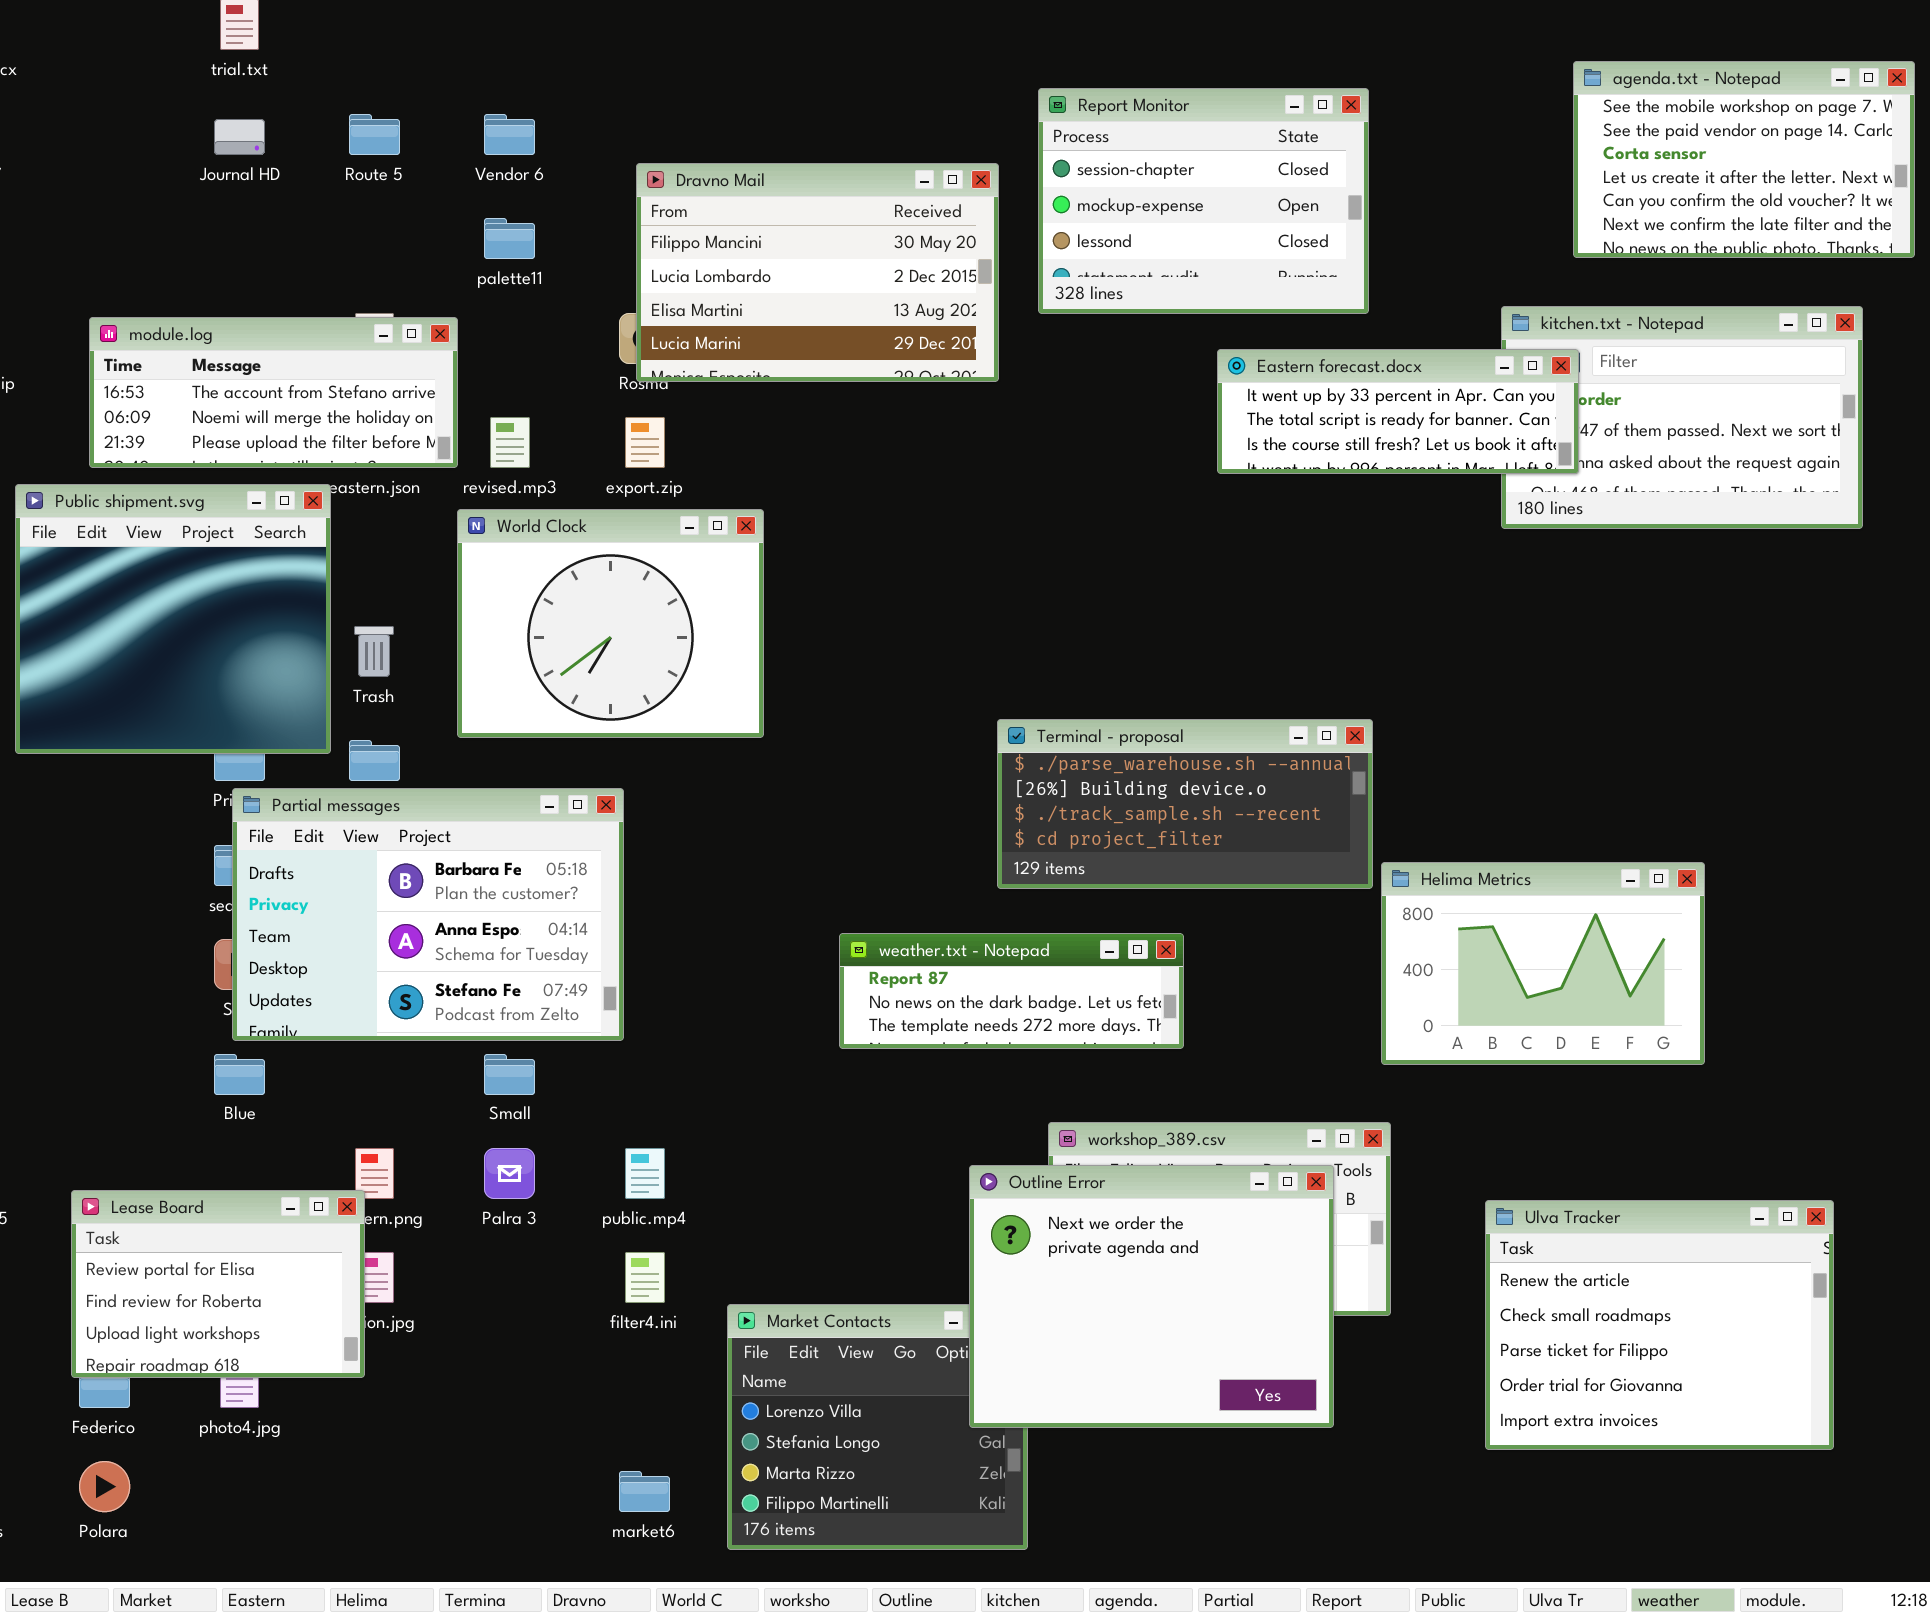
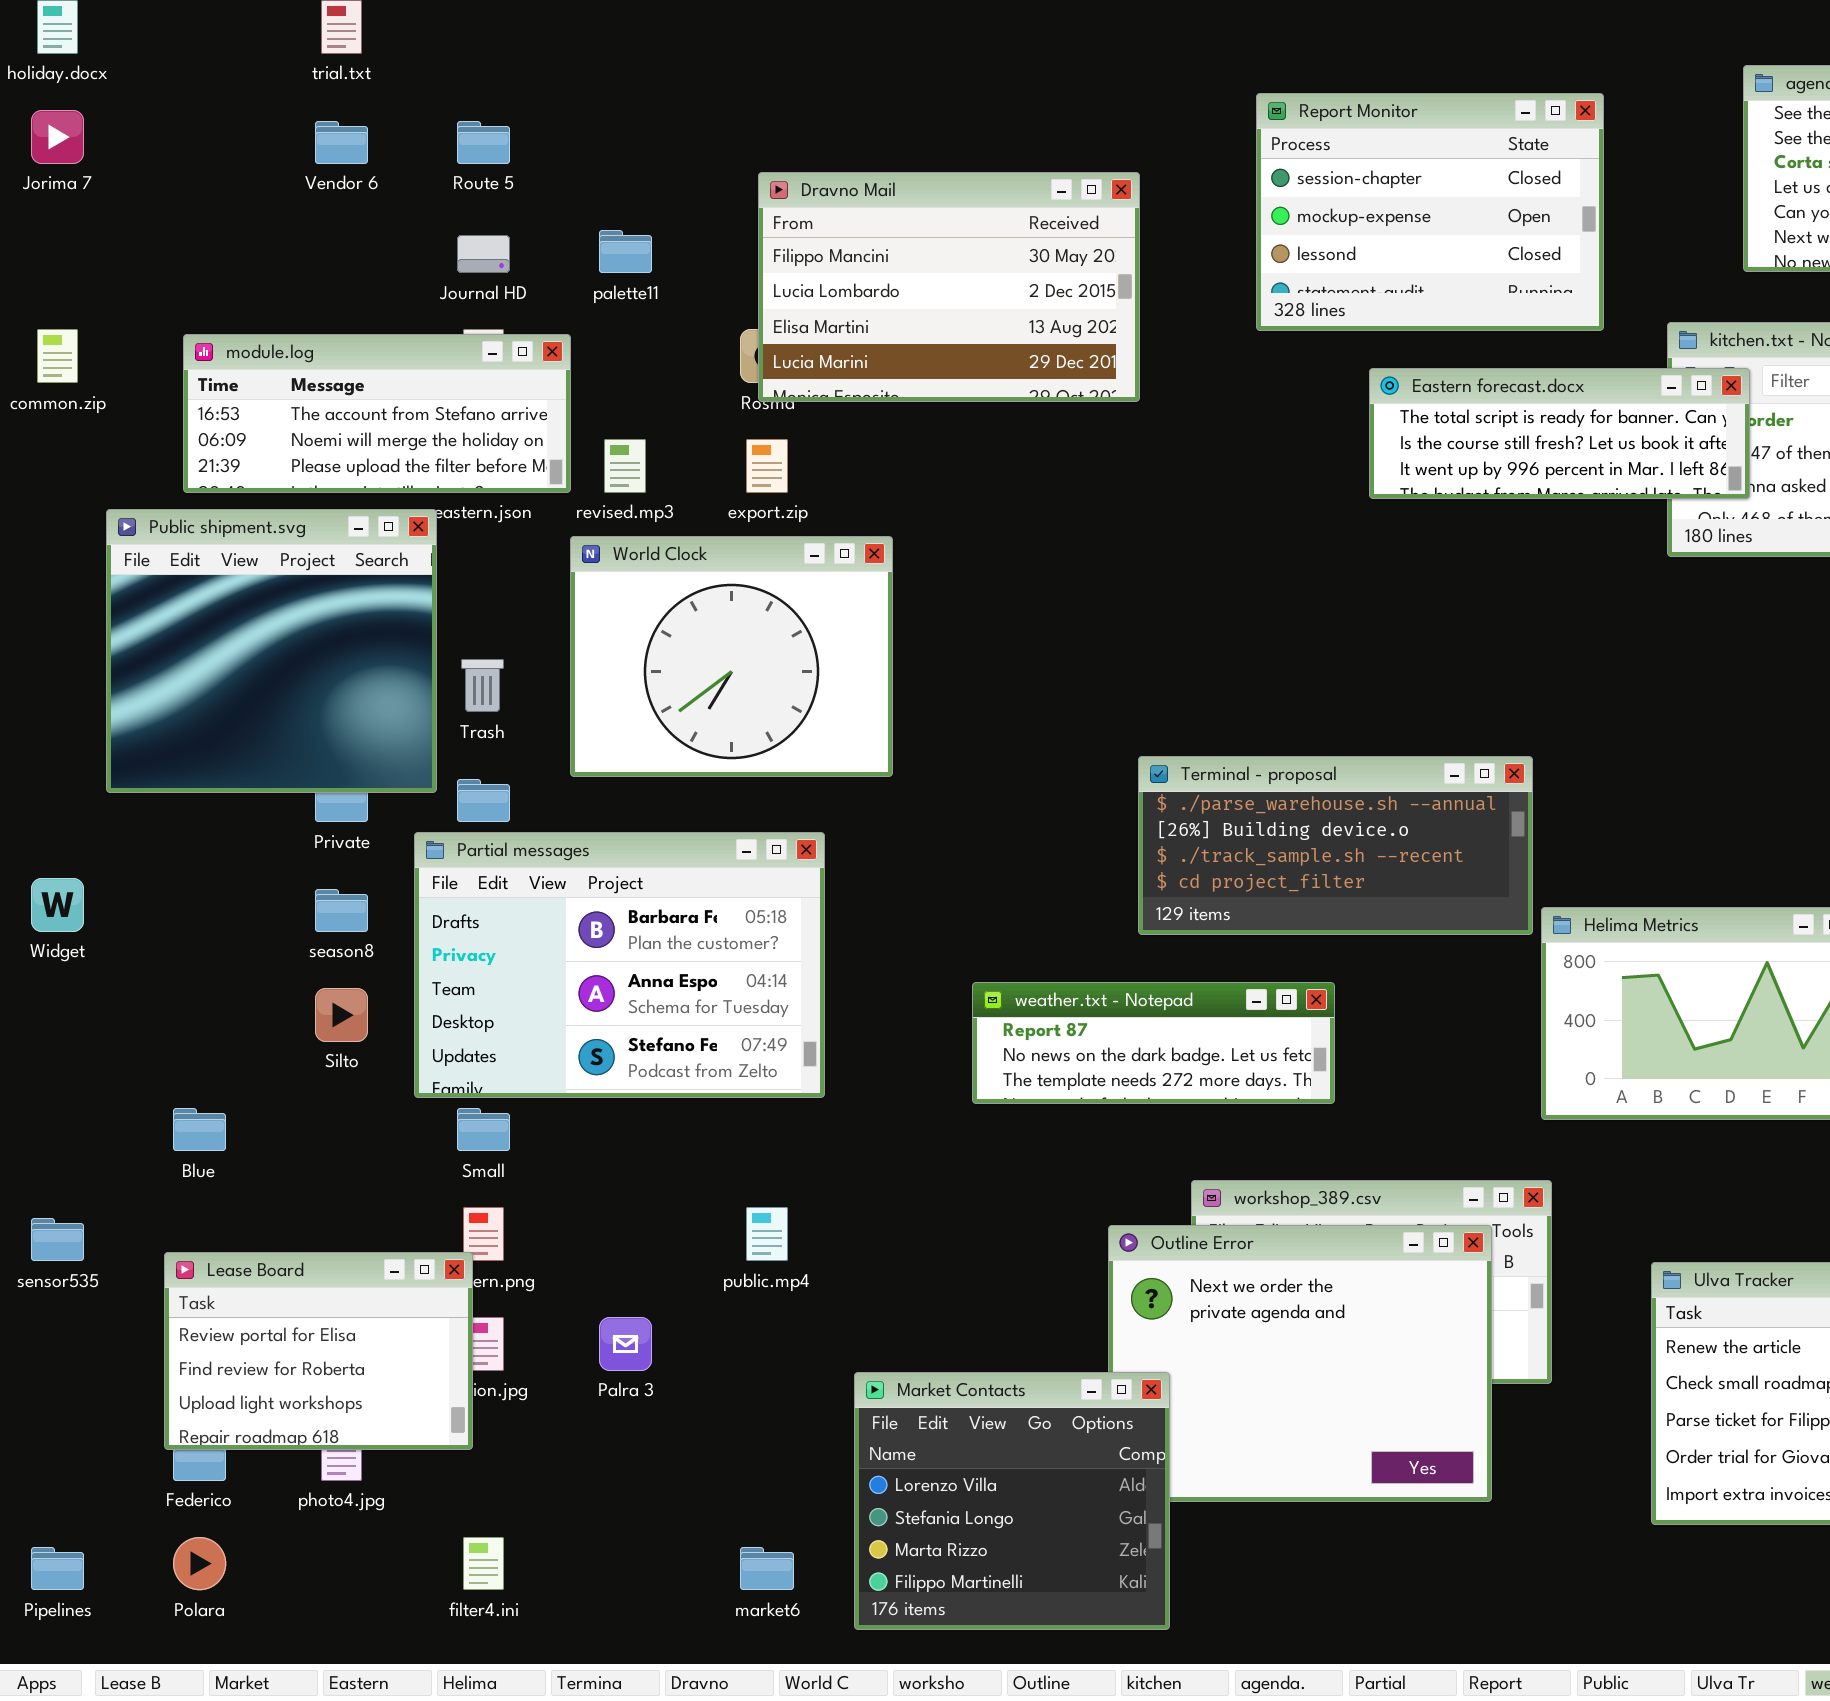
Report Monitor: [1038,88,1369,314] -> [1256,93,1604,331], moved
Vendor 6: [484,114,535,155] -> [315,121,368,164], moved
Journal HD: [214,119,265,155] -> [457,235,510,273], moved
Eastern forecast.docx: [1217,349,1579,474] -> [1369,368,1750,499], scrolled down 1 row
Partial messages: [232,788,624,1041] -> [414,832,825,1098], moved
Blue: [214,1054,265,1095] -> [173,1108,226,1151], moved
Small: [484,1054,535,1095] -> [457,1108,510,1151], moved
Palra 3: [484,1148,535,1199] -> [599,1317,652,1371], moved
filter4.ini: [625,1252,665,1303] -> [463,1537,504,1590], moved
Market Contacts: [727,1304,1028,1550] -> [854,1372,1170,1630], raised

